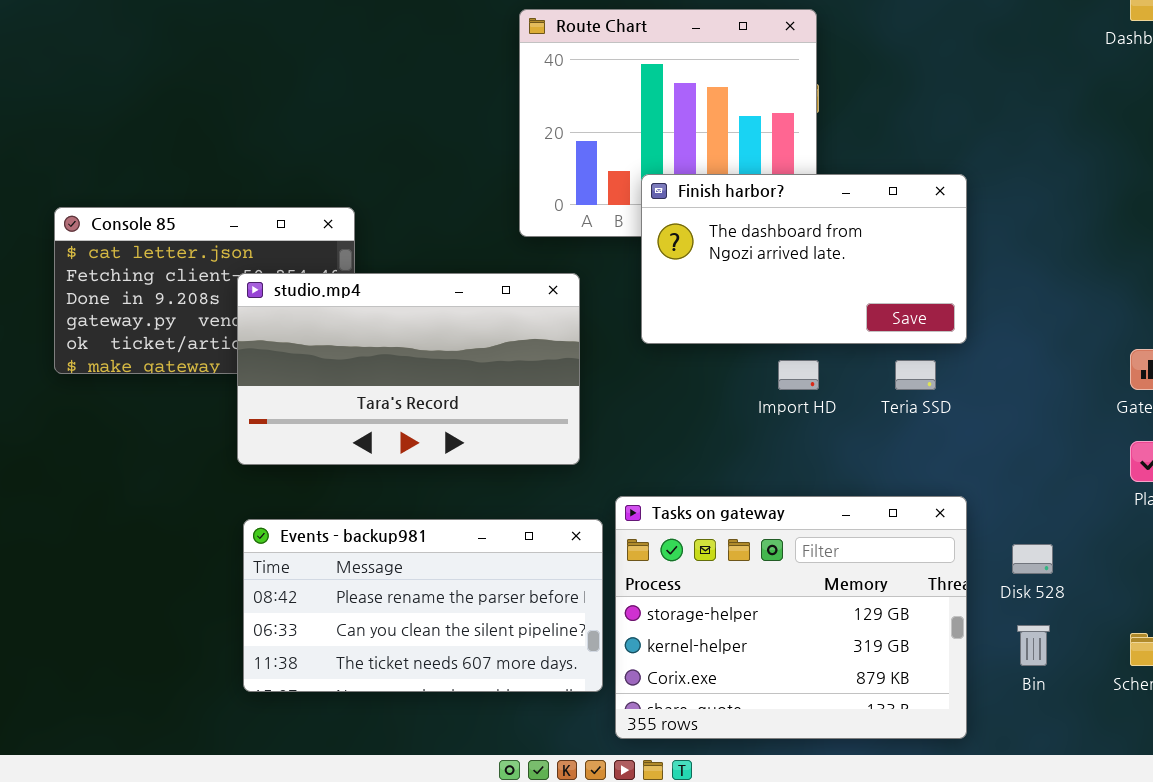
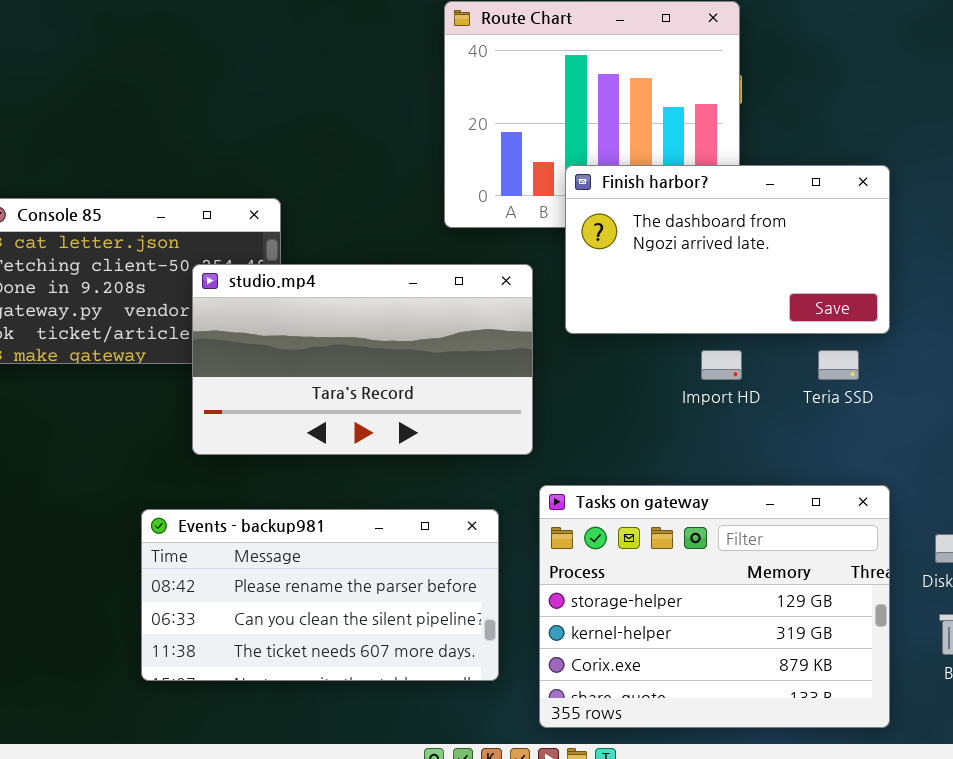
studio.mp4: [237,273,580,465] -> [192,264,533,455], moved
Events - backup981: [243,519,603,692] -> [141,509,499,681], moved

